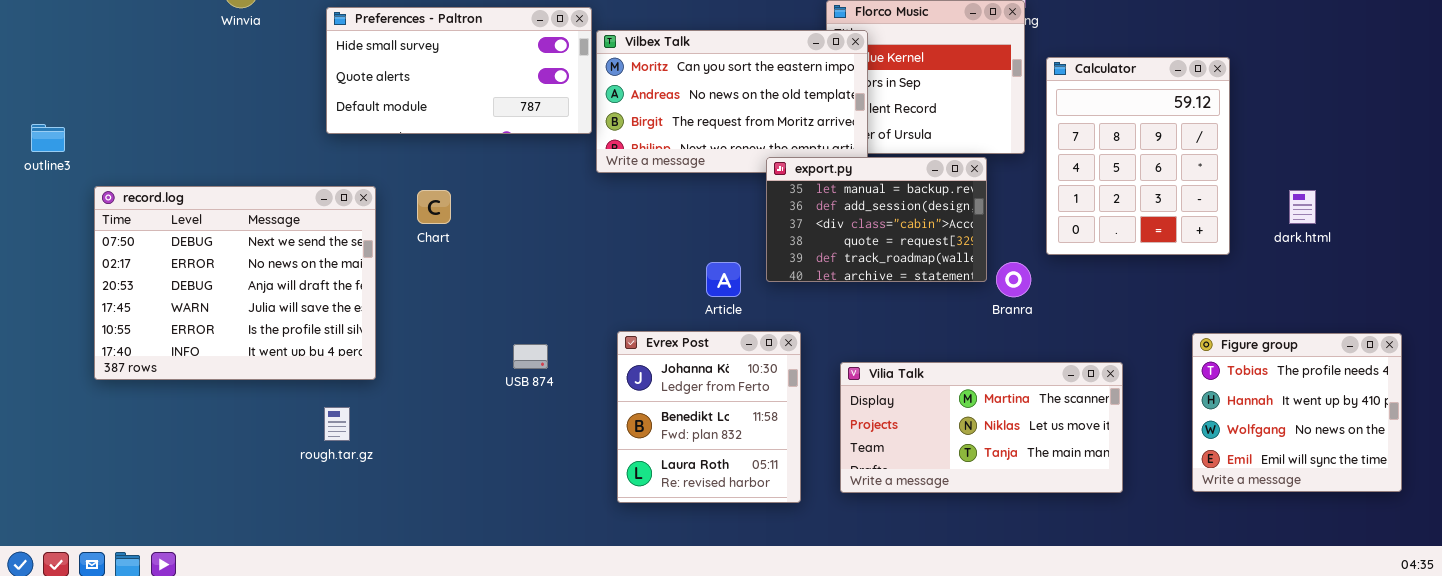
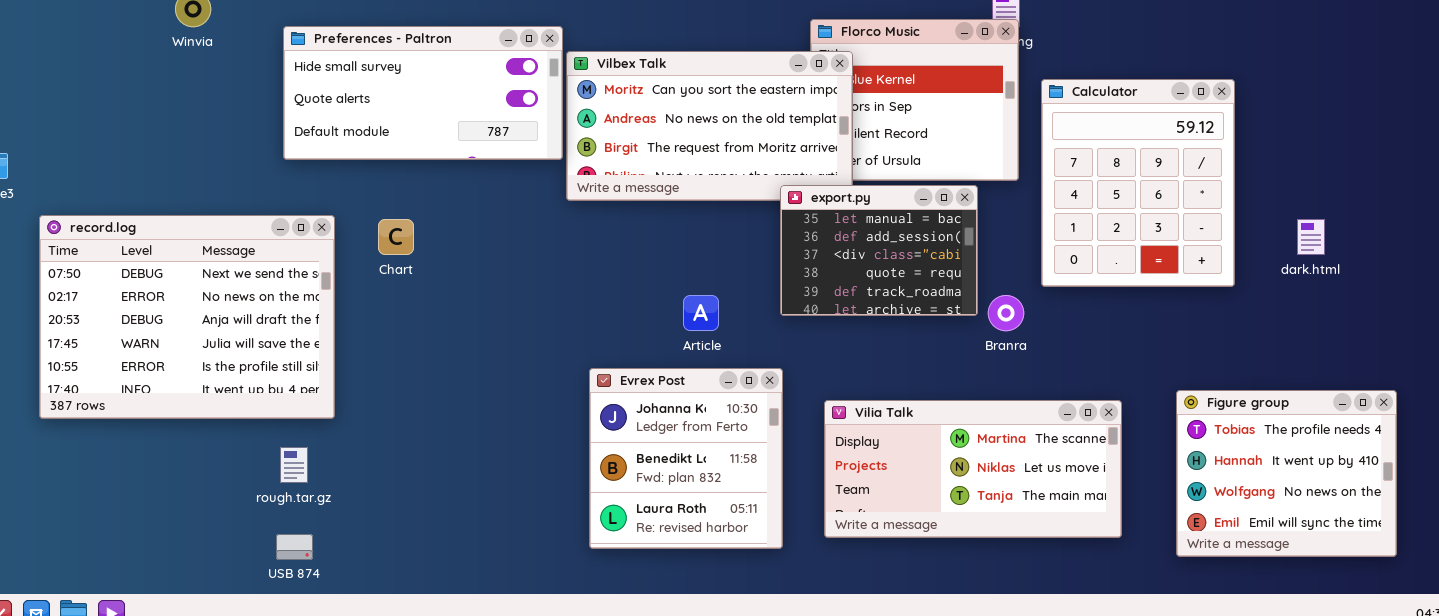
export.py: [766,157,987,282] -> [780,185,978,316], resized
Figure group: [1192,333,1402,492] -> [1176,390,1397,557], moved
USB 874: [513,344,548,369] -> [276,534,313,560], moved

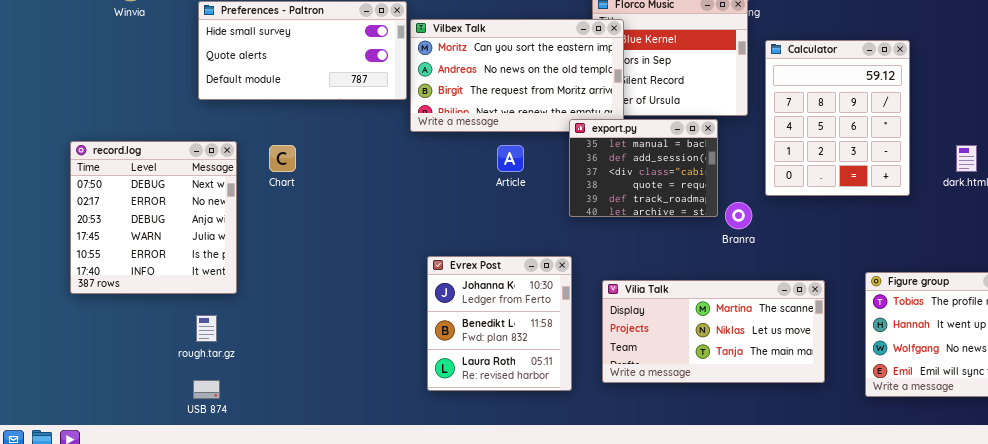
record.log: [39,215,335,419] -> [70,141,237,294], resized
Article: [683,295,719,331] -> [497,145,524,172], moved

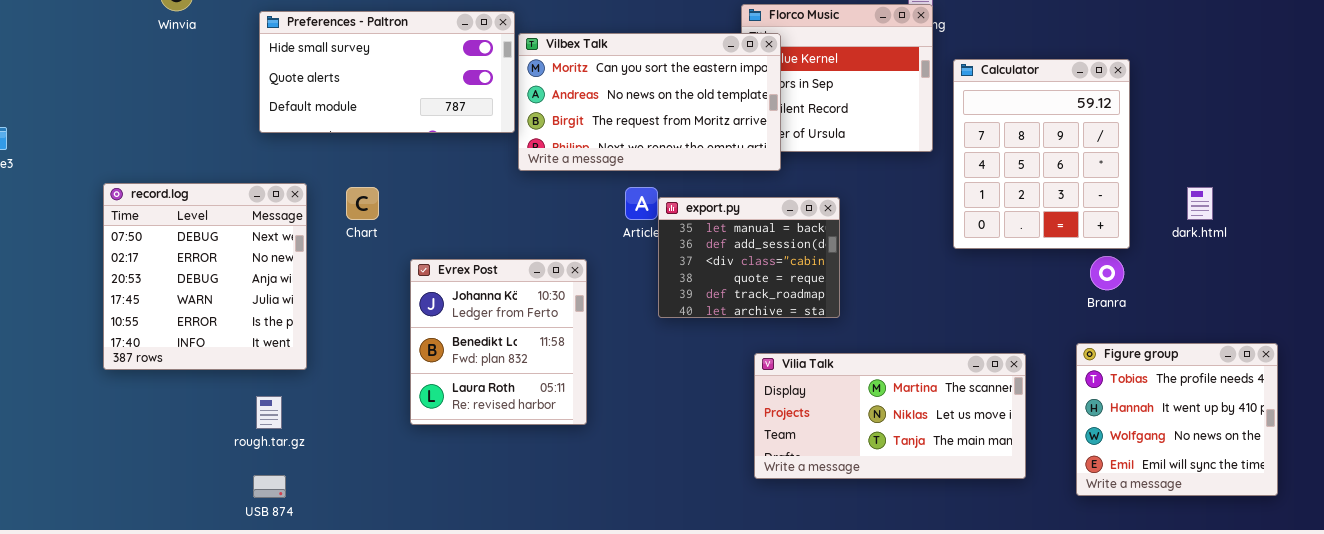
export.py: [569,119,718,217] -> [658,197,840,318], moved
Branra: [725,202,752,229] -> [1090,256,1124,290], moved
Evrex Post: [427,256,572,391] -> [410,259,587,425], moved

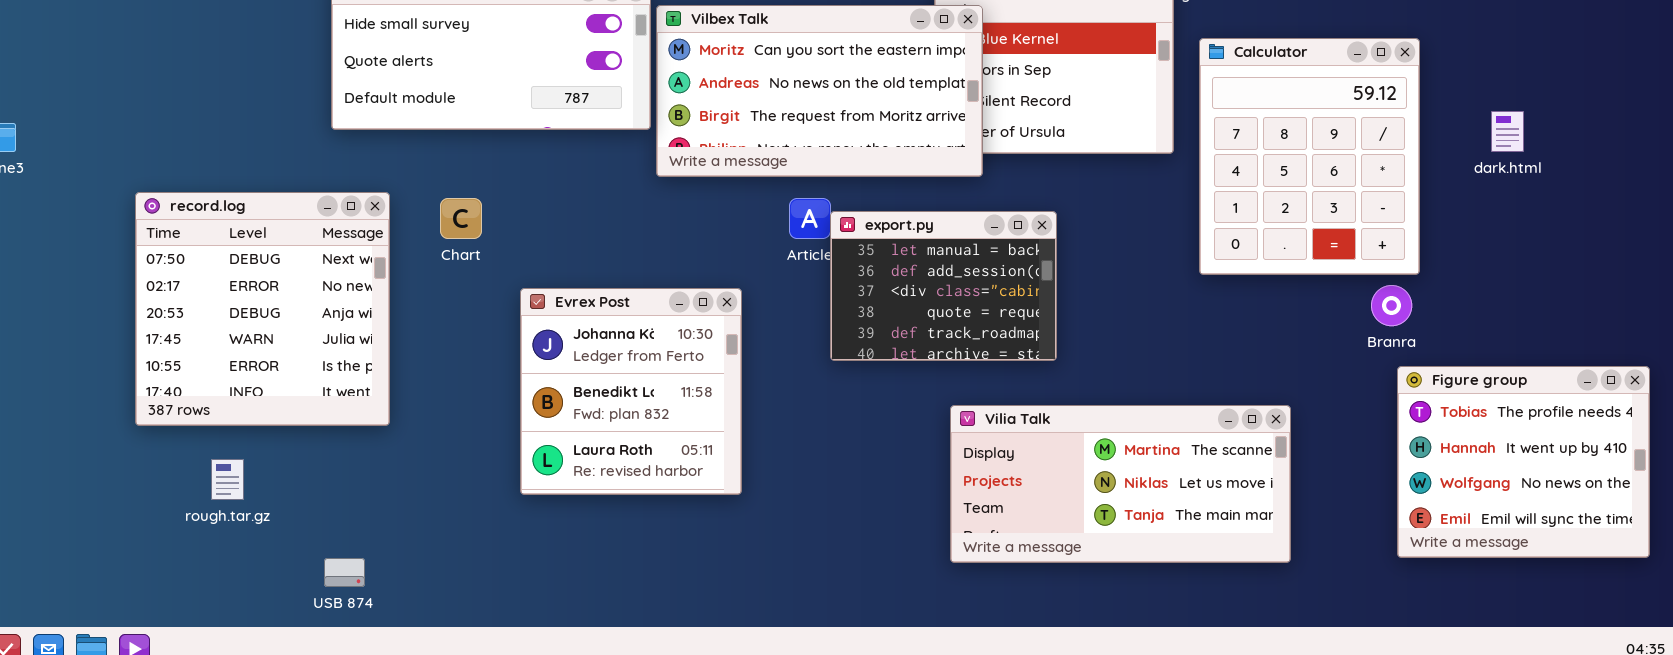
dark.html: [1187,187,1213,220] -> [1491,111,1524,152], moved
Figure group: [1076,343,1278,496] -> [1397,366,1650,558], moved
rough.tar.gz: [256,396,282,429] -> [211,459,244,500], moved

